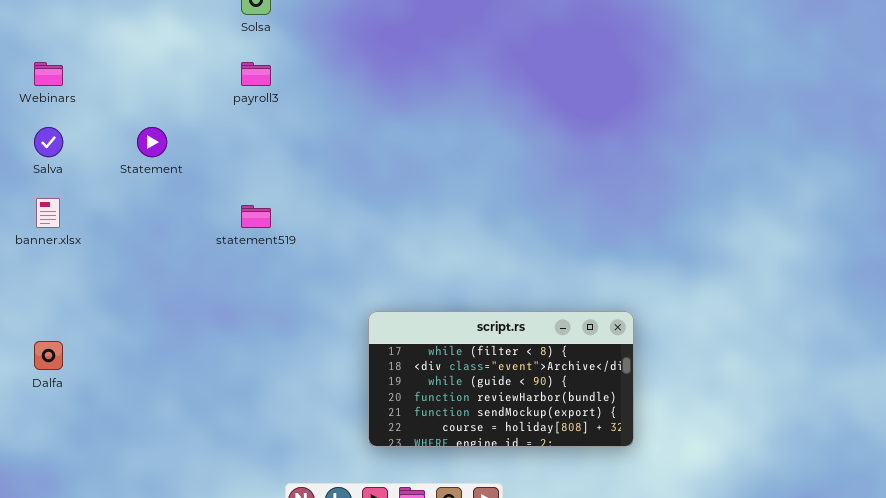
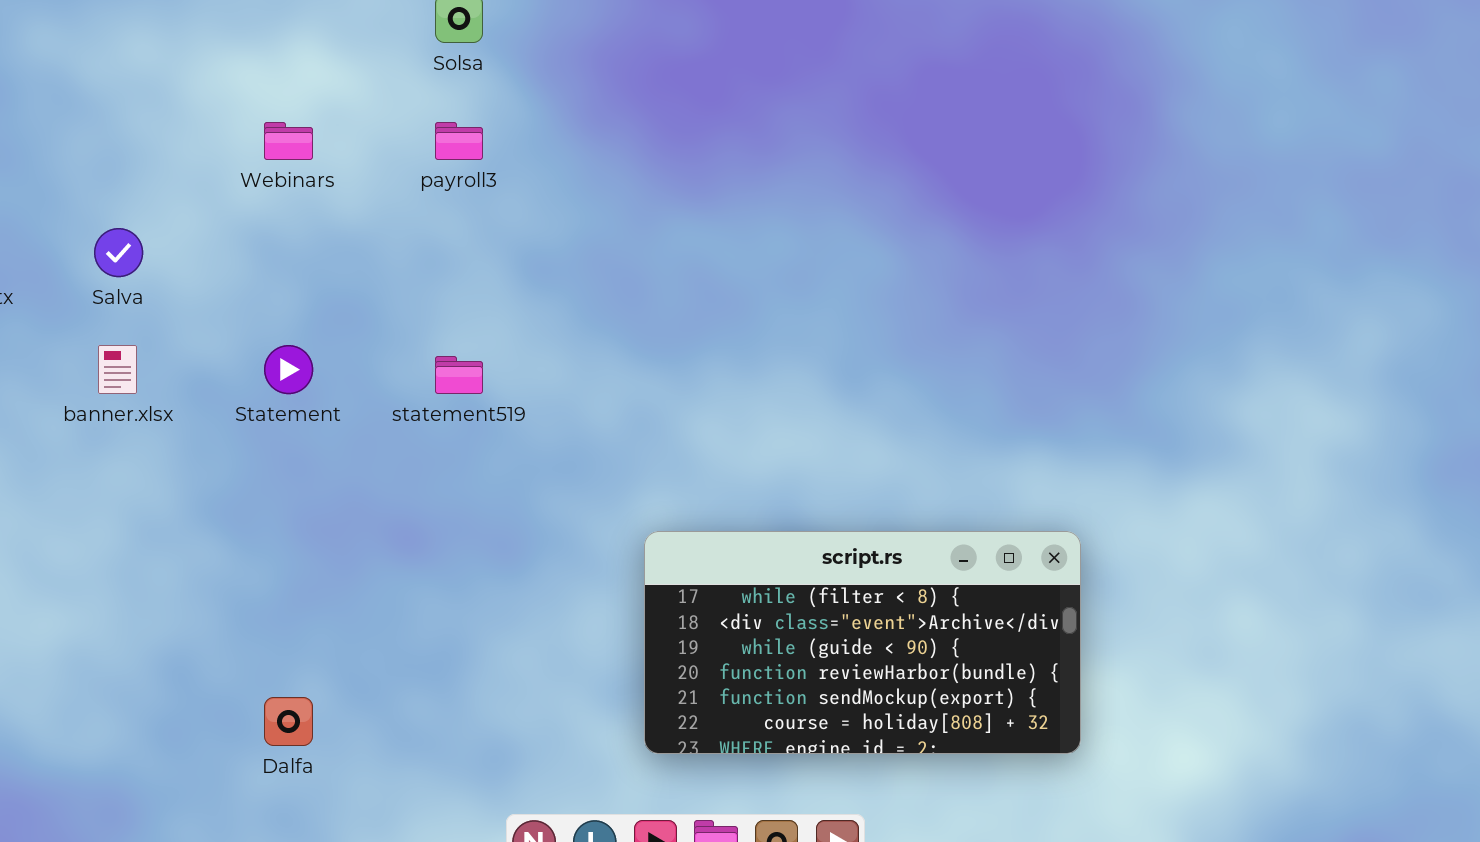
Webinars: [34,62,63,86] -> [264,122,313,160], moved
Statement: [137,127,167,157] -> [264,345,313,394], moved
Dalfa: [34,341,63,370] -> [264,697,313,746], moved

